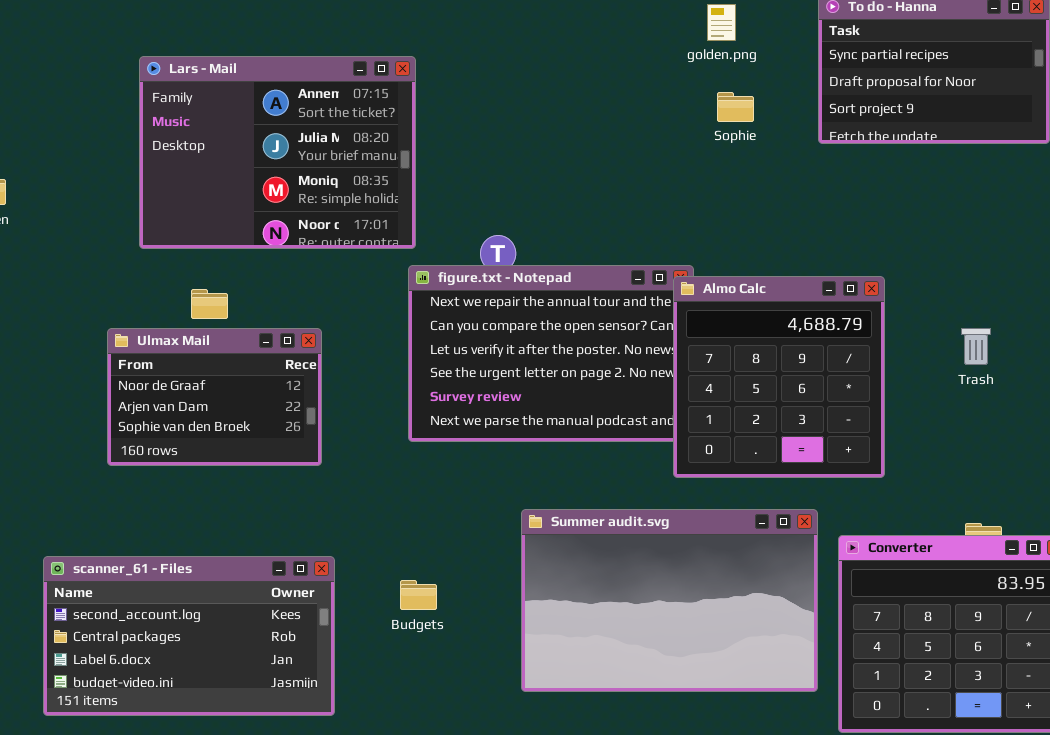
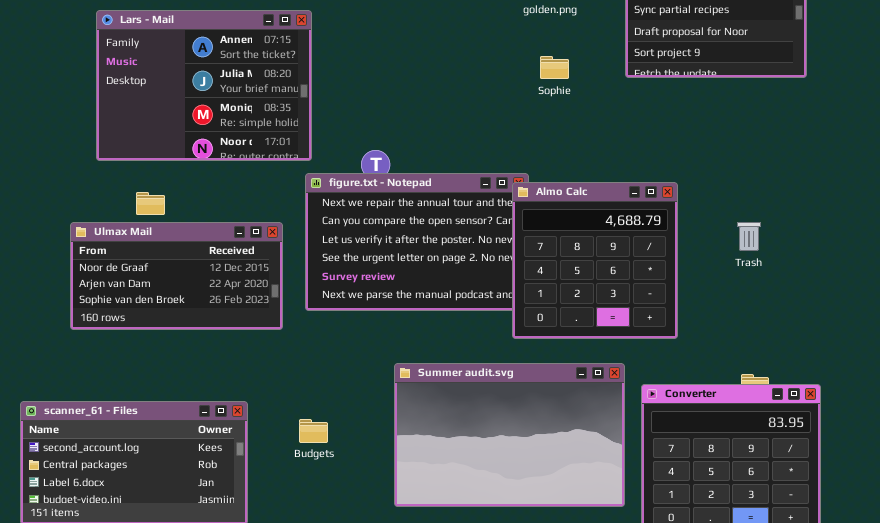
Sophie: [717,92,754,122] -> [540,56,569,79], moved
Ulmax Mail: [107,328,322,466] -> [70,222,283,330], resized

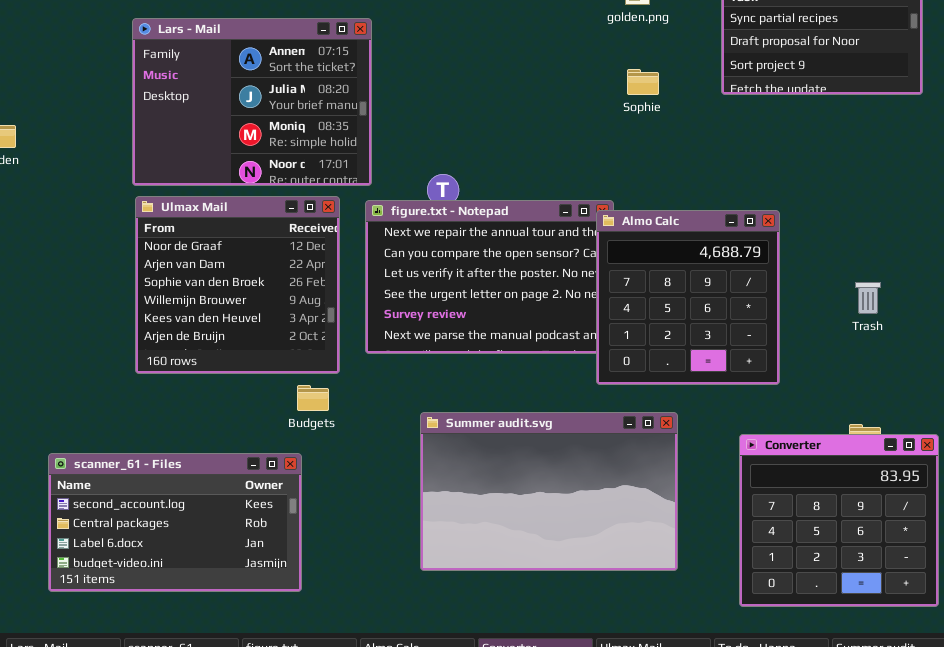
Ulmax Mail: [70,222,283,330] -> [135,196,340,374], resized
Trash: [737,222,761,251] -> [855,282,881,314], moved
Summer audit.svg: [394,363,625,507] -> [420,412,678,571], moved
Budgets: [299,419,328,443] -> [297,385,329,411], moved

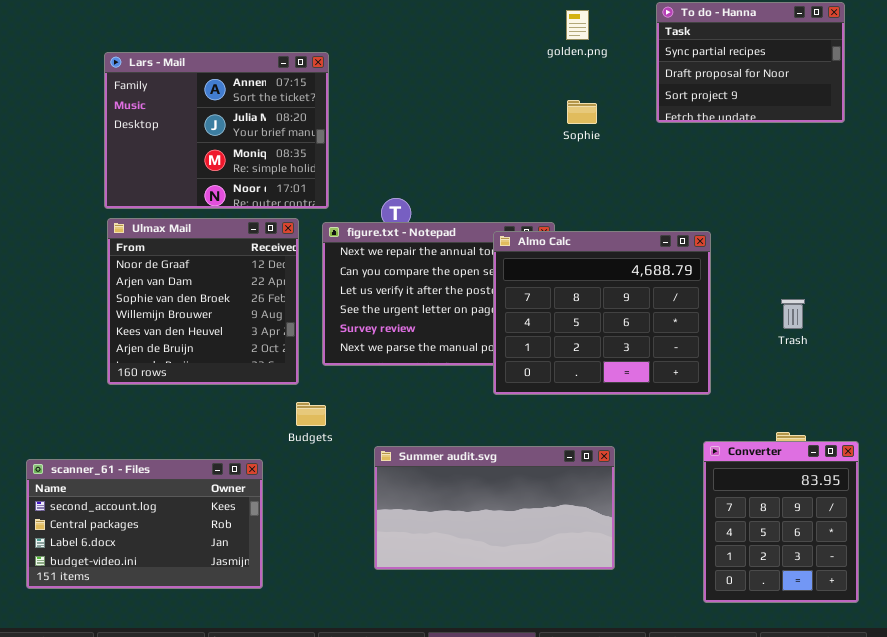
Almo Calc: [596,210,780,385] -> [493,231,711,395], resized
Budgets: [297,385,329,411] -> [296,402,326,426], moved
Summer audit.svg: [420,412,678,571] -> [374,446,615,570], resized
Converter: [739,434,939,607] -> [703,441,859,603], resized

